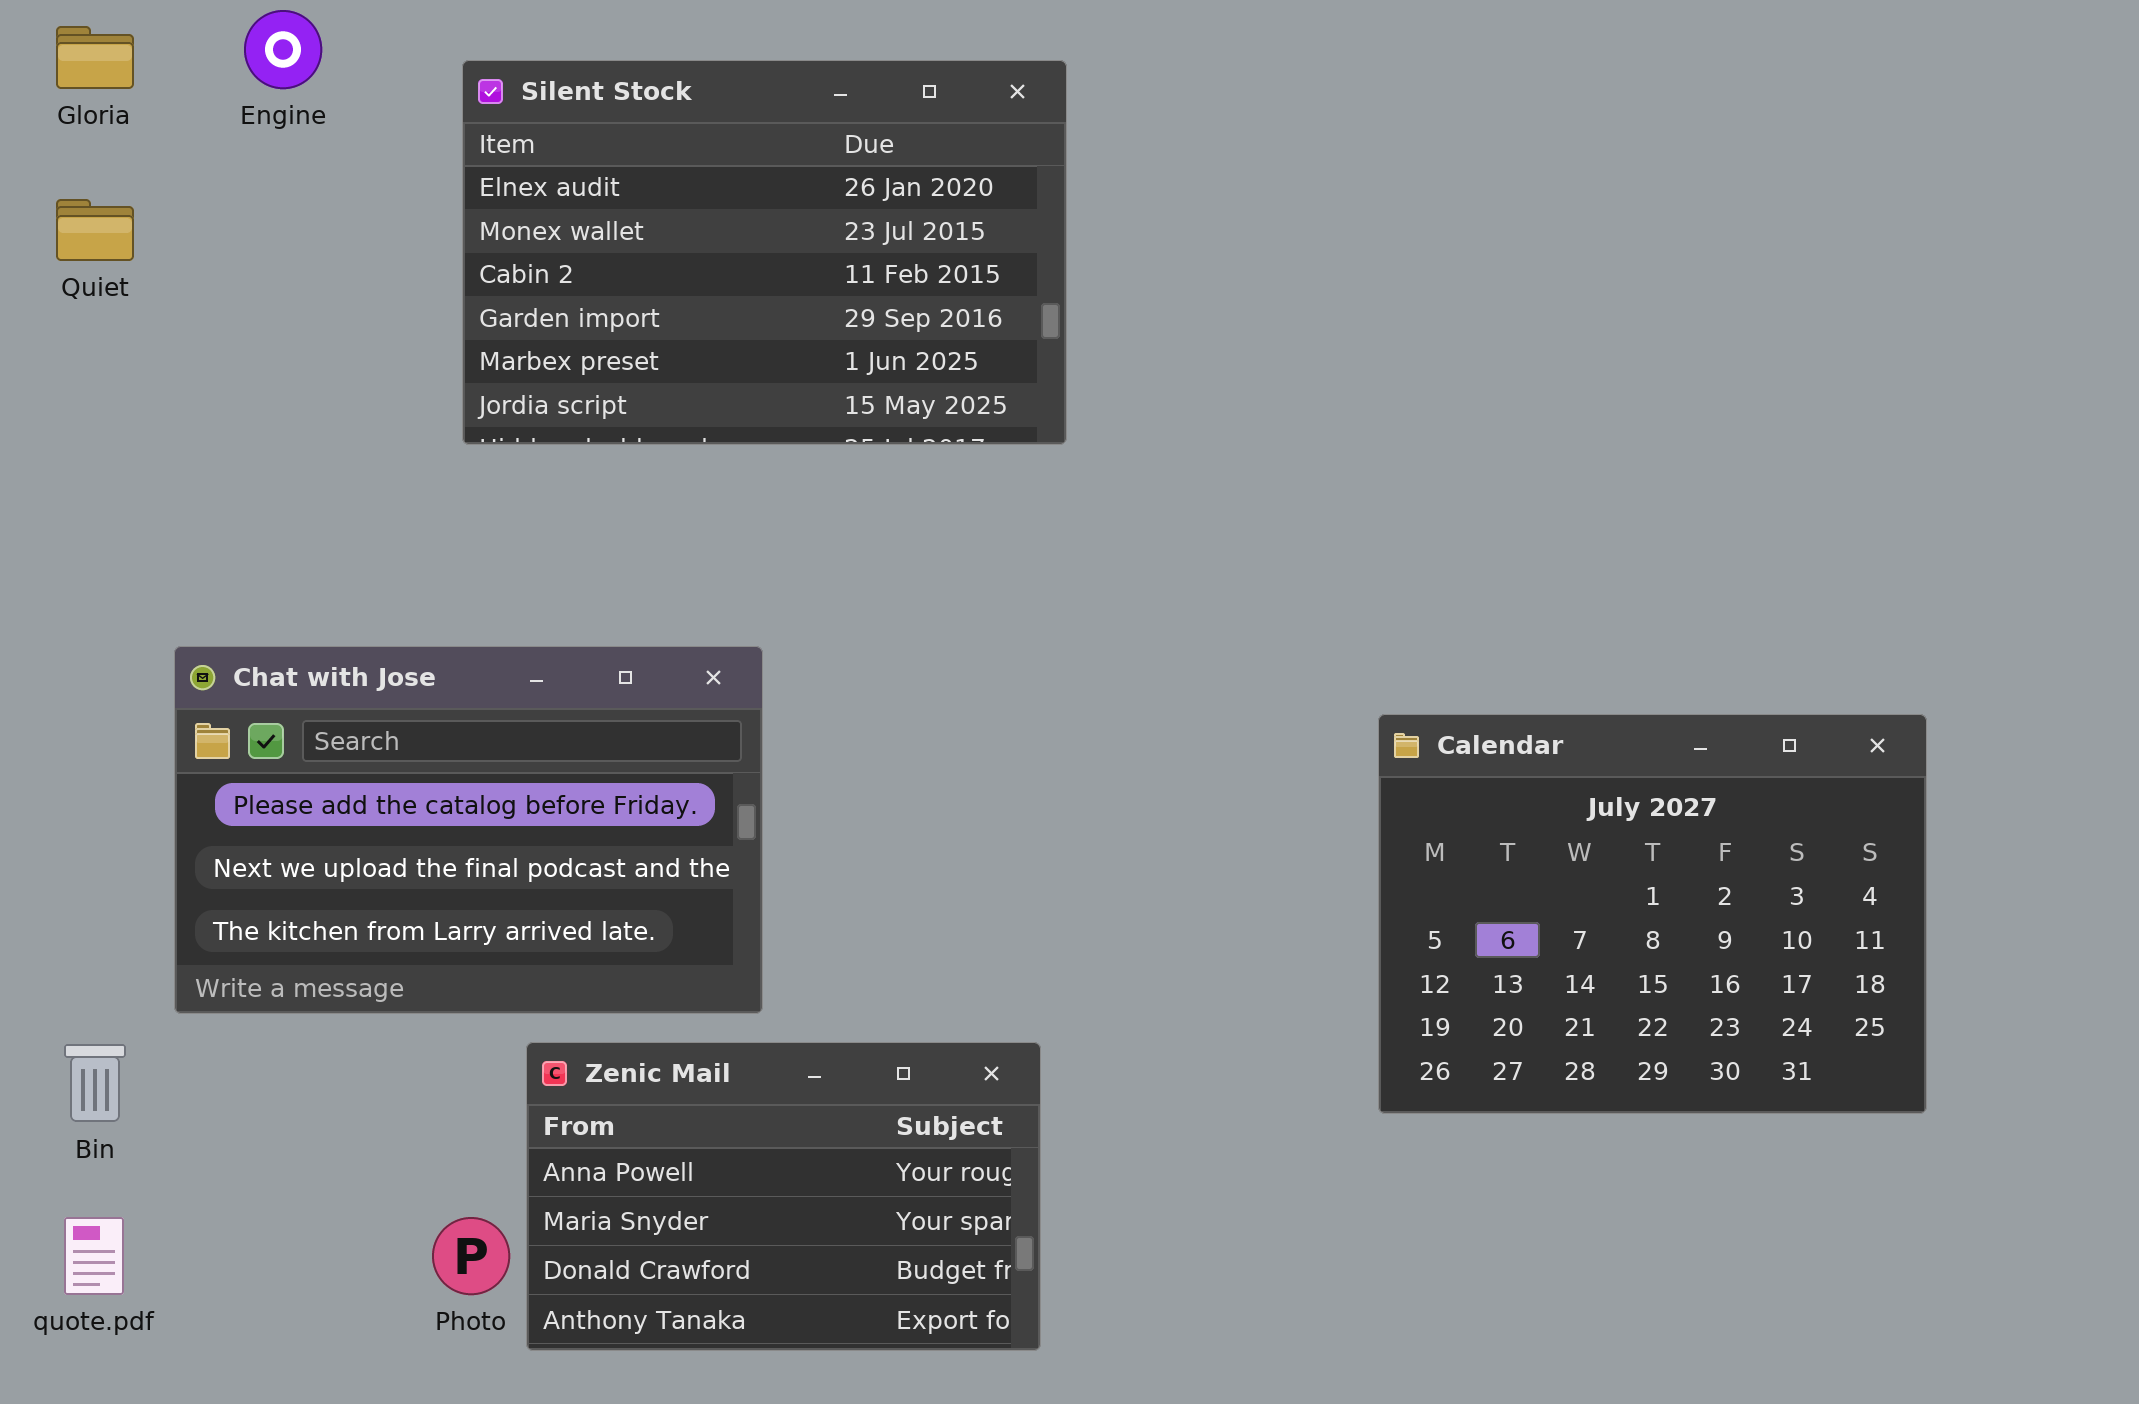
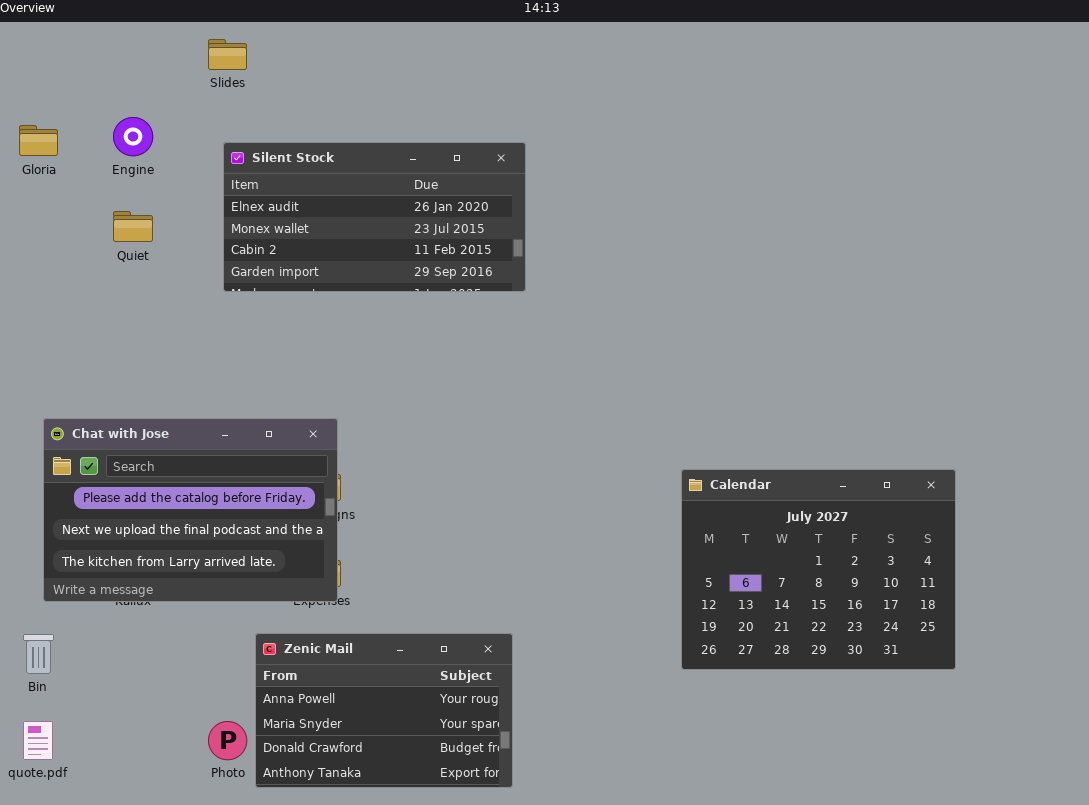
Silent Stock: [462,60,1067,445] -> [223,142,526,292], resized
Quiet: [56,199,134,261] -> [113,211,153,242], moved
Chat with Jose: [174,646,763,1014] -> [43,418,338,602], moved

